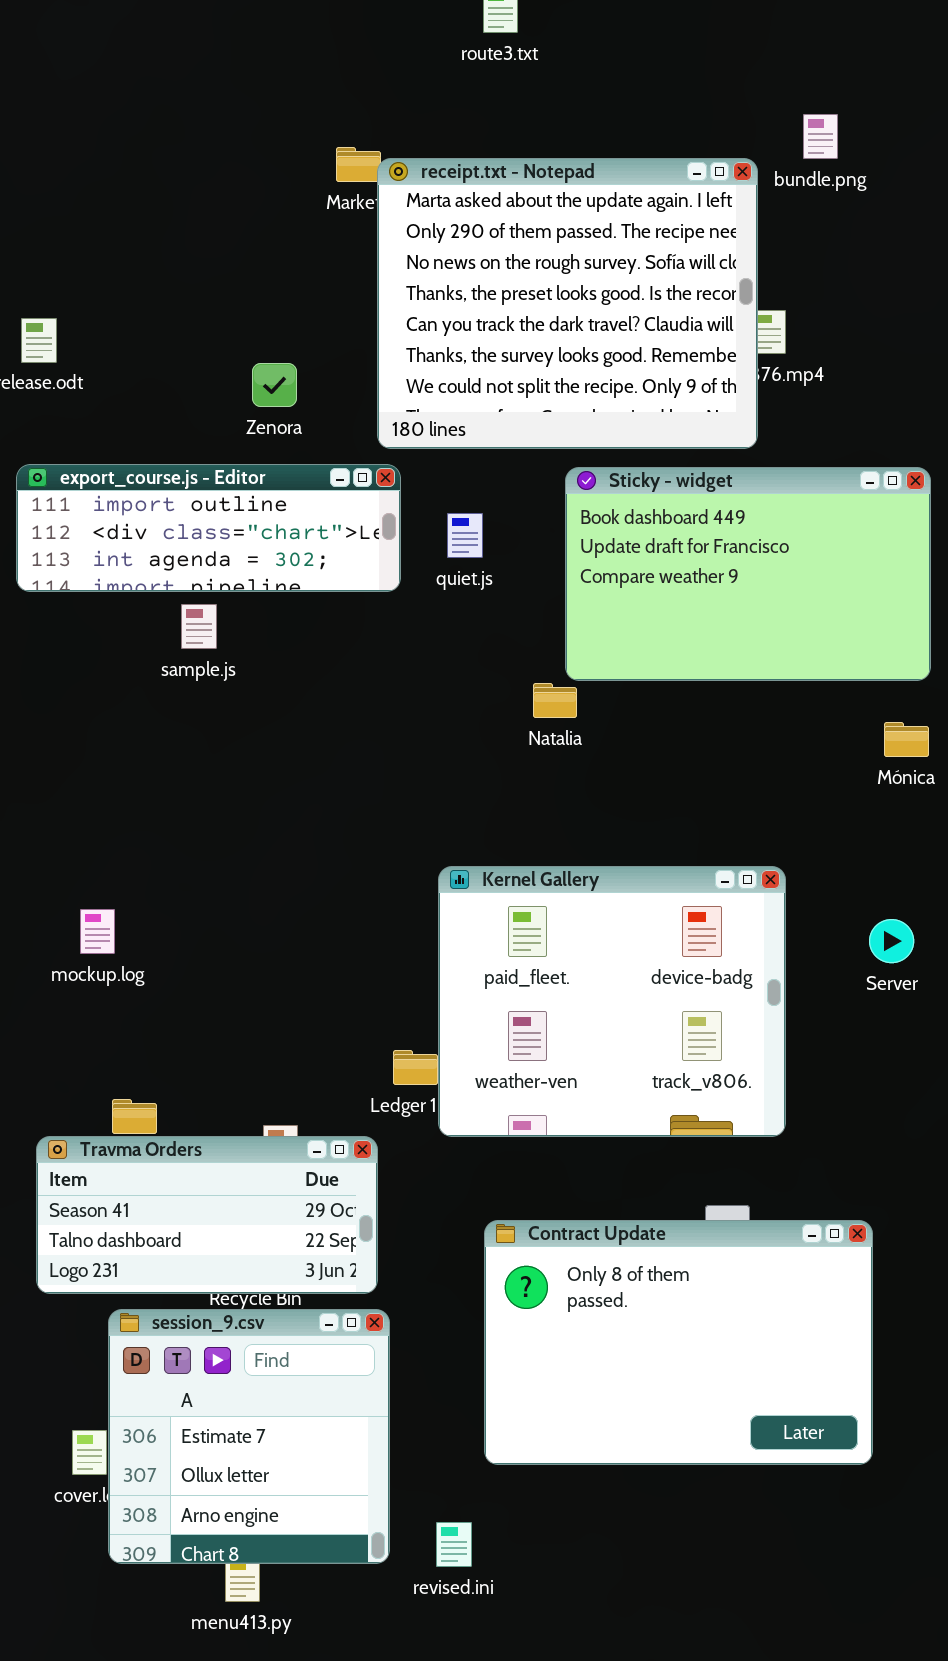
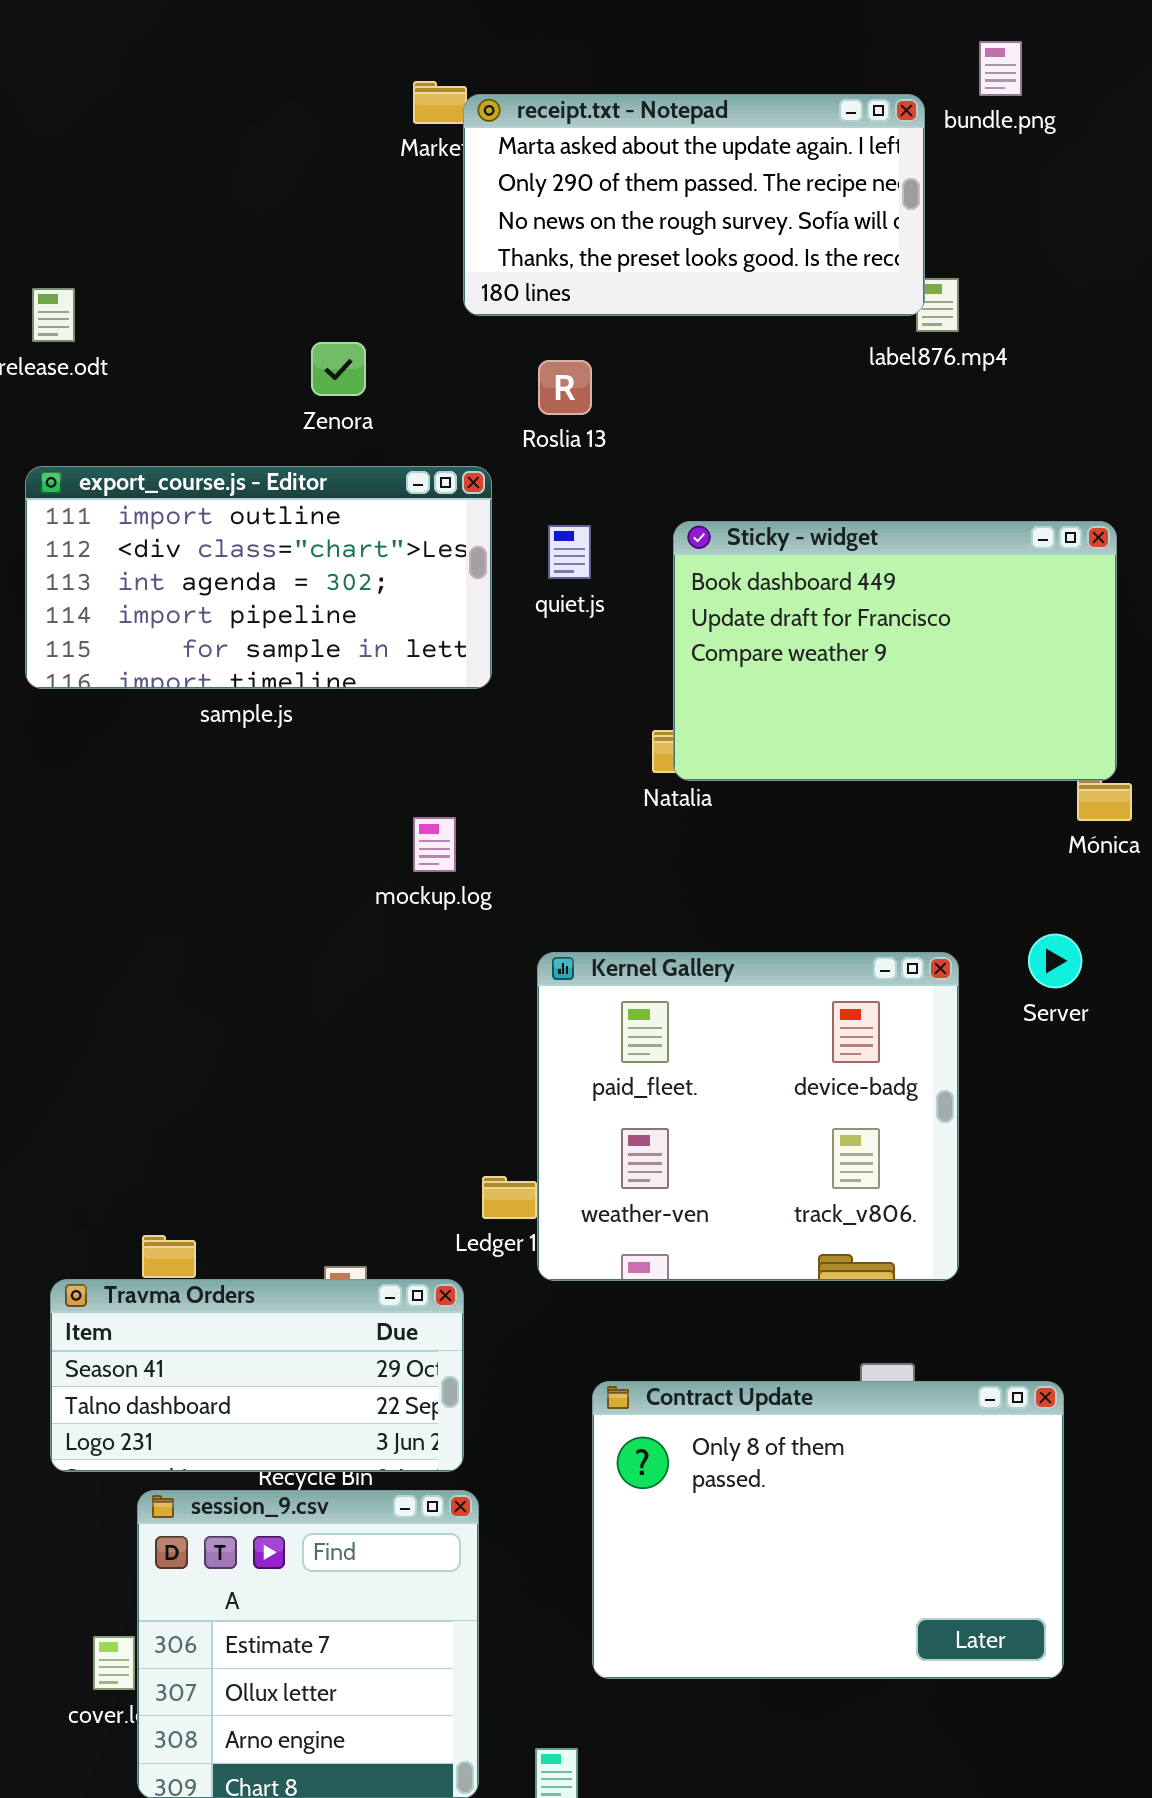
receipt.txt - Notepad: [377,158,758,449] -> [463,94,925,316], resized
export_course.js - Editor: [16,464,401,592] -> [25,466,492,689], resized
Sticky - widget: [565,467,931,681] -> [673,521,1117,781], moved
mockup.log: [80,909,115,954] -> [413,817,456,872], moved
Server: [869,919,914,963] -> [1028,934,1082,988], moved

